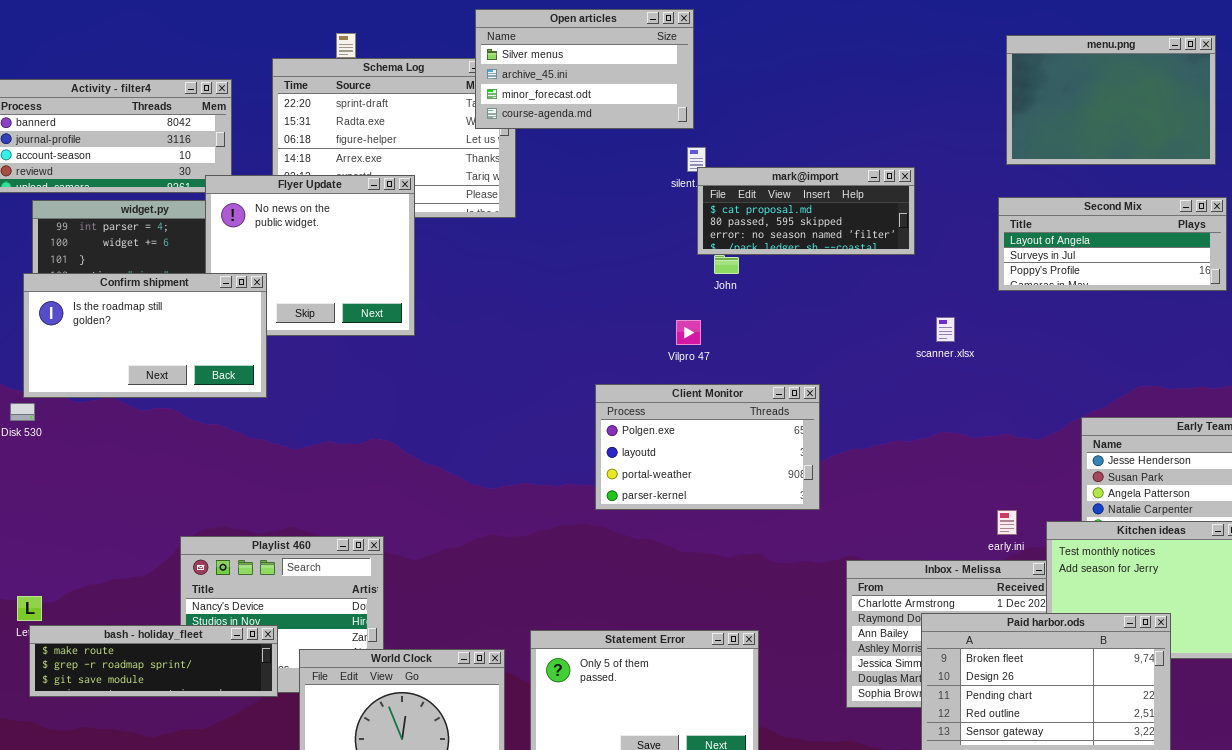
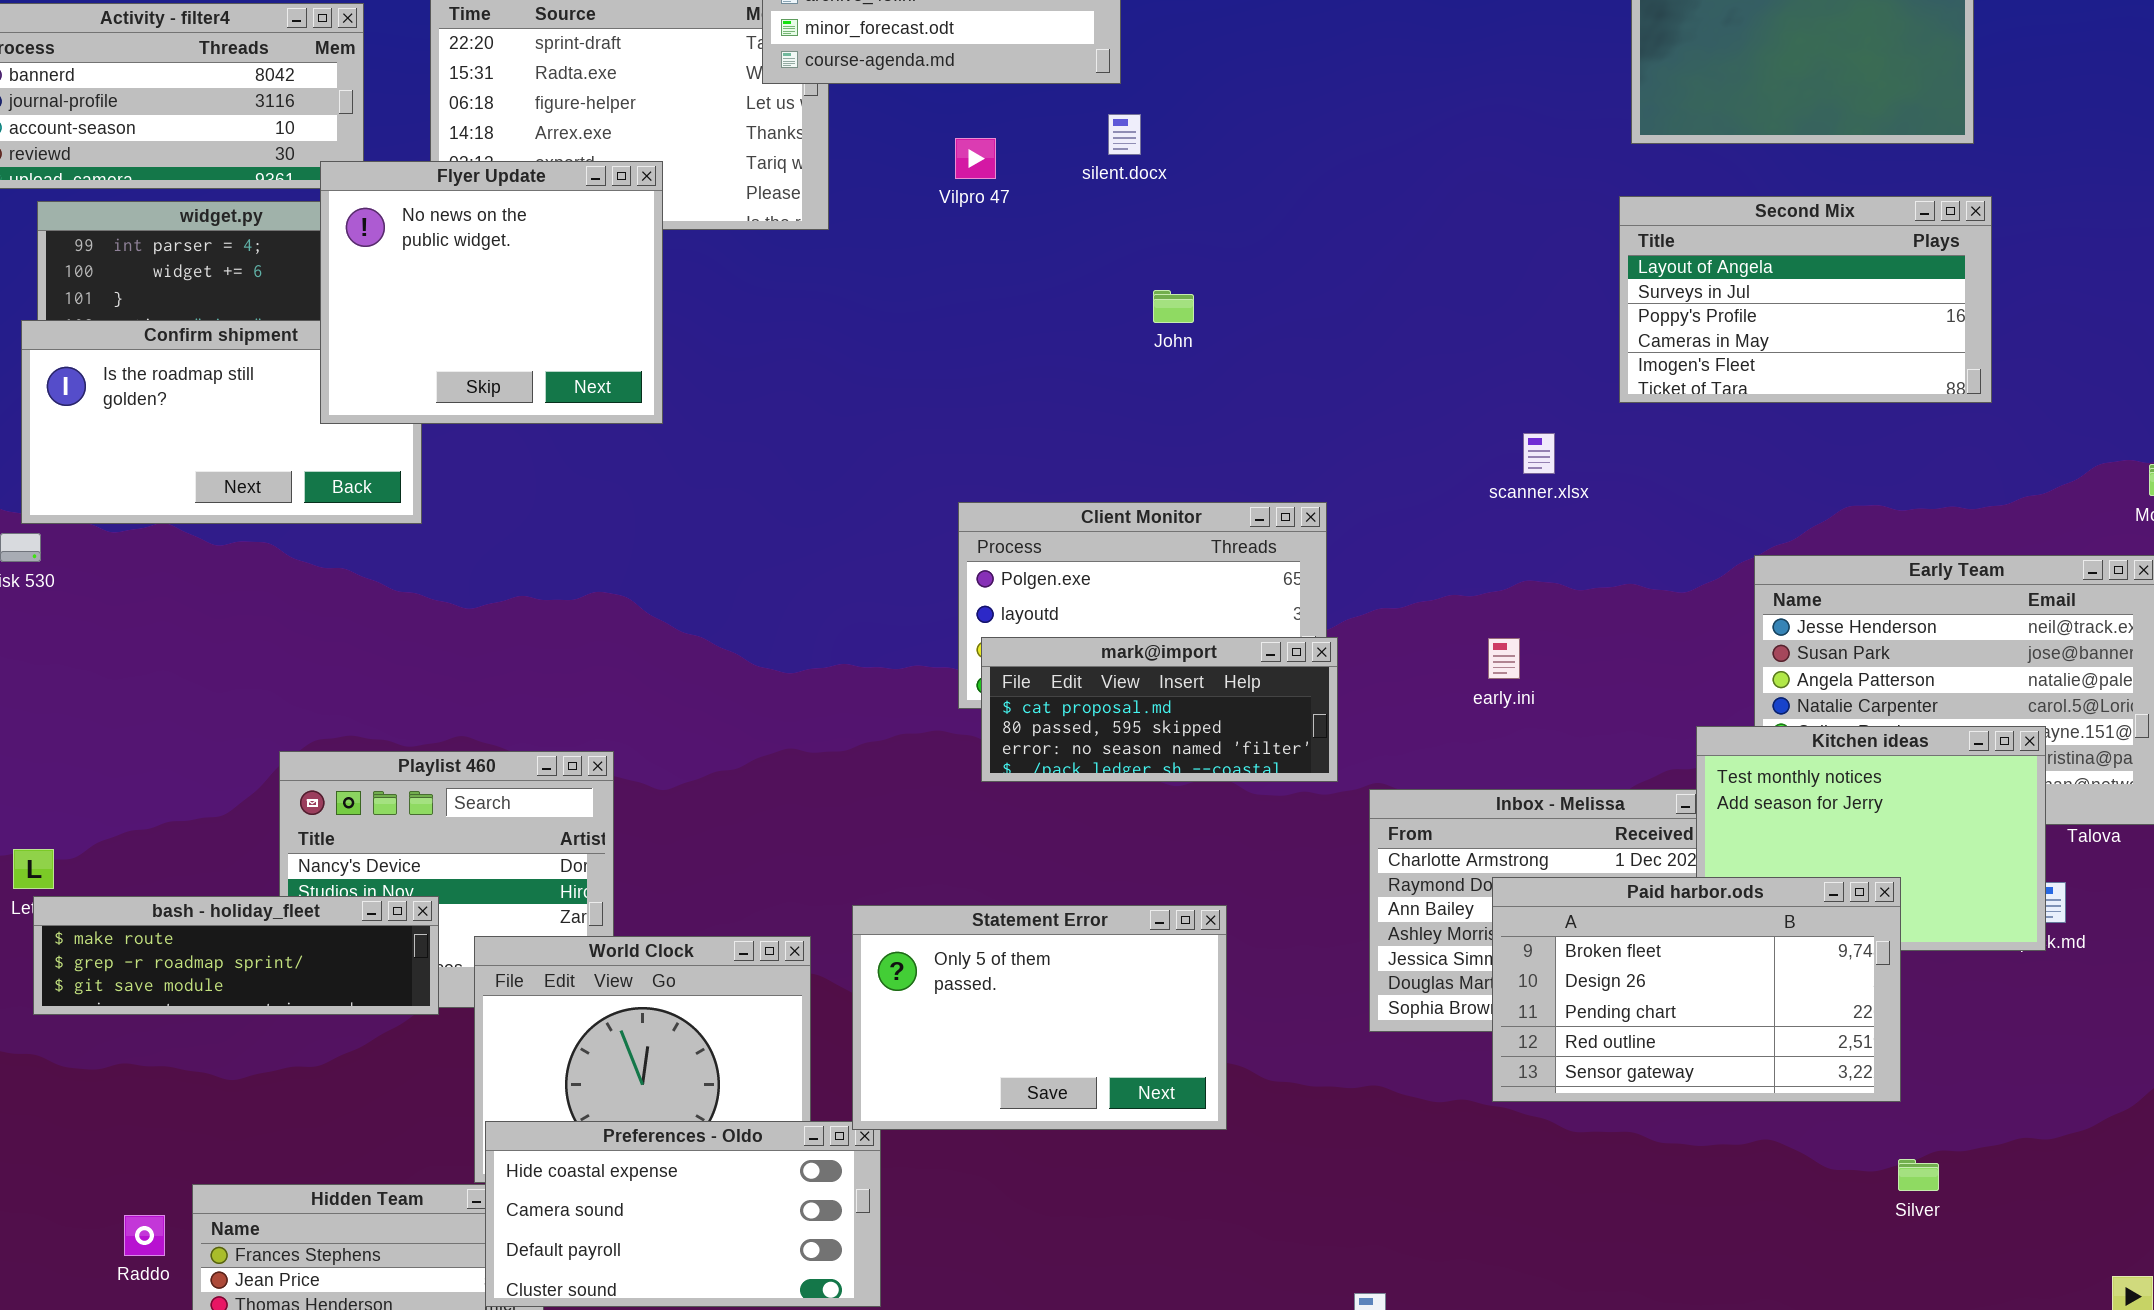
mark@import: [697,167,915,255] -> [981,637,1338,782], moved
Flyer Update: [205,175,415,336] -> [320,161,663,424], raised
Second Mix: [998,197,1227,291] -> [1619,196,1992,403], resized
scanner.xlsx: [936,317,955,342] -> [1523,433,1555,474], moved
Vilpro 47: [676,320,701,345] -> [955,138,996,179], moved
early.ini: [997,510,1017,535] -> [1488,638,1520,679], moved

